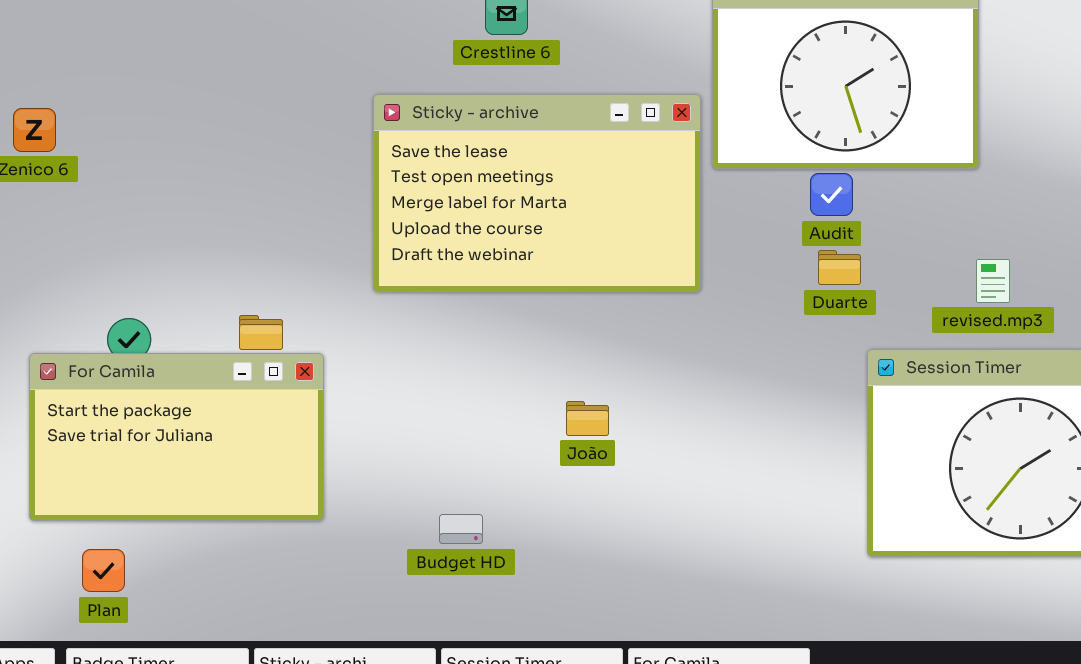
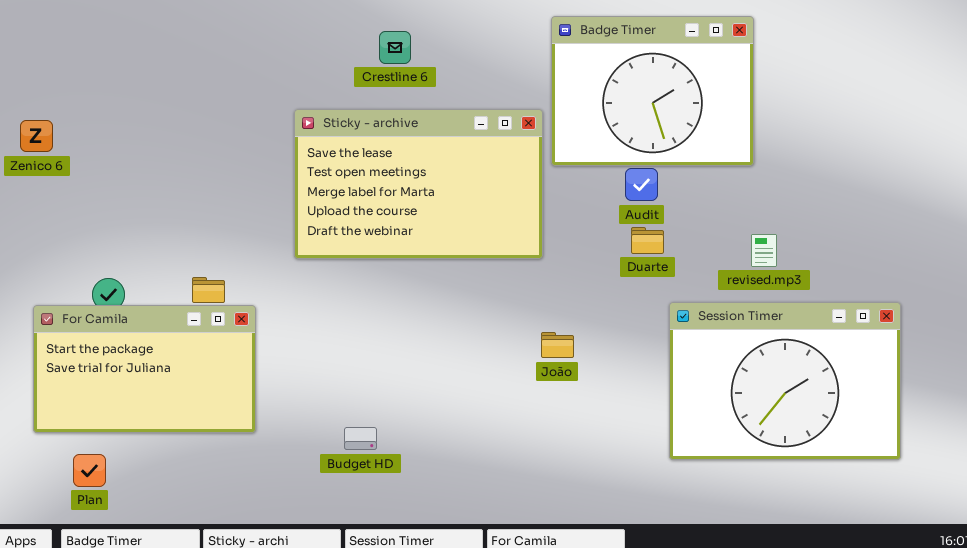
João: [566,401,609,436] -> [541,332,574,358], moved

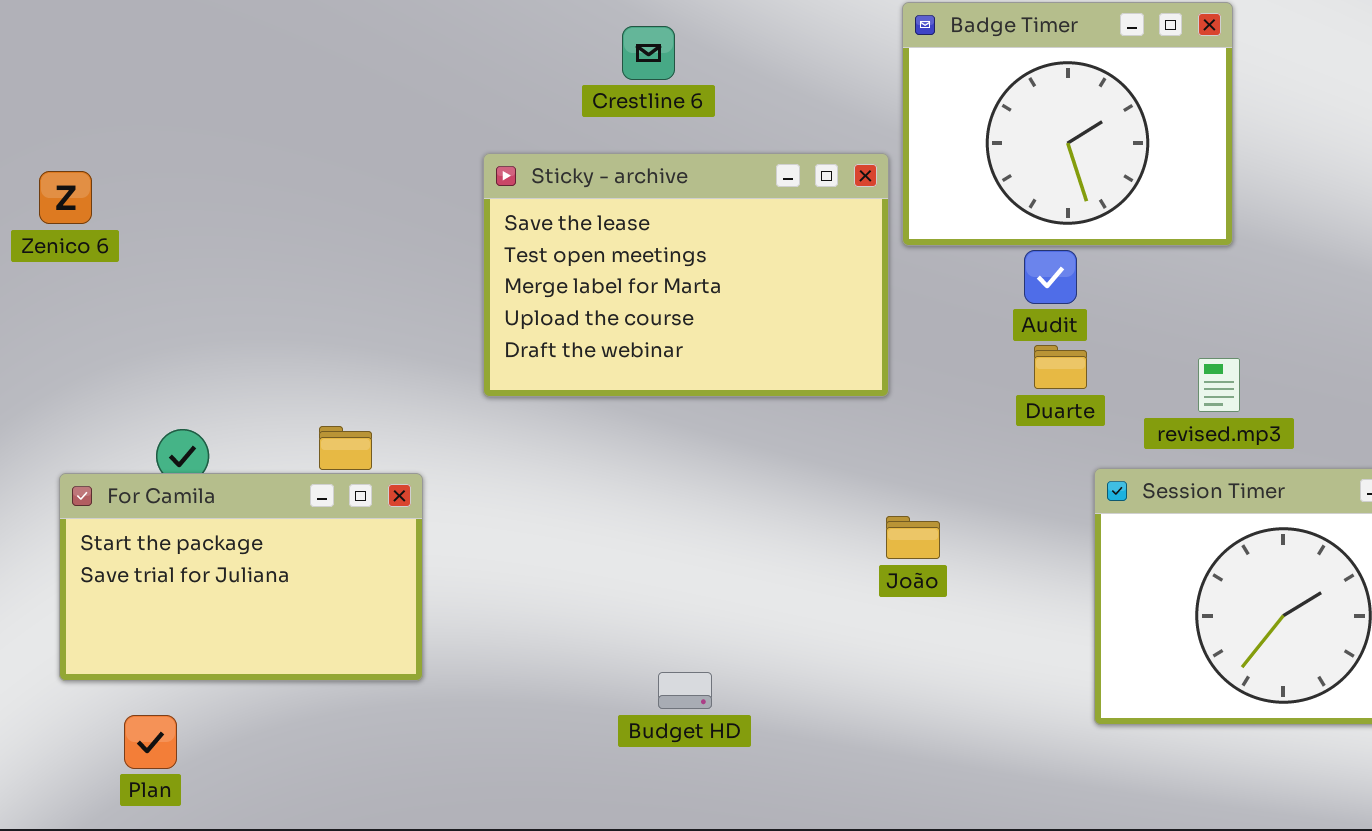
revised.mp3: [751,234,777,267] -> [1198,358,1240,412], moved
Budget HD: [344,427,377,450] -> [658,672,712,709], moved

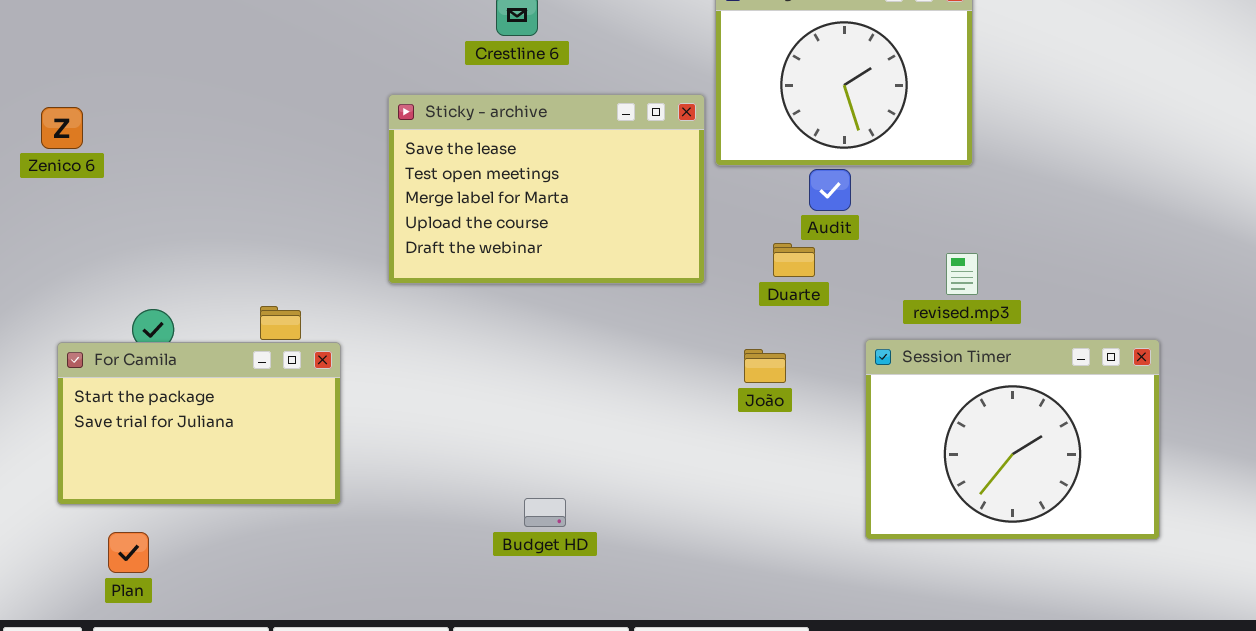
Duarte: [1034,345,1087,389] -> [773,243,815,277], moved
João: [886,516,940,559] -> [744,349,786,383], moved

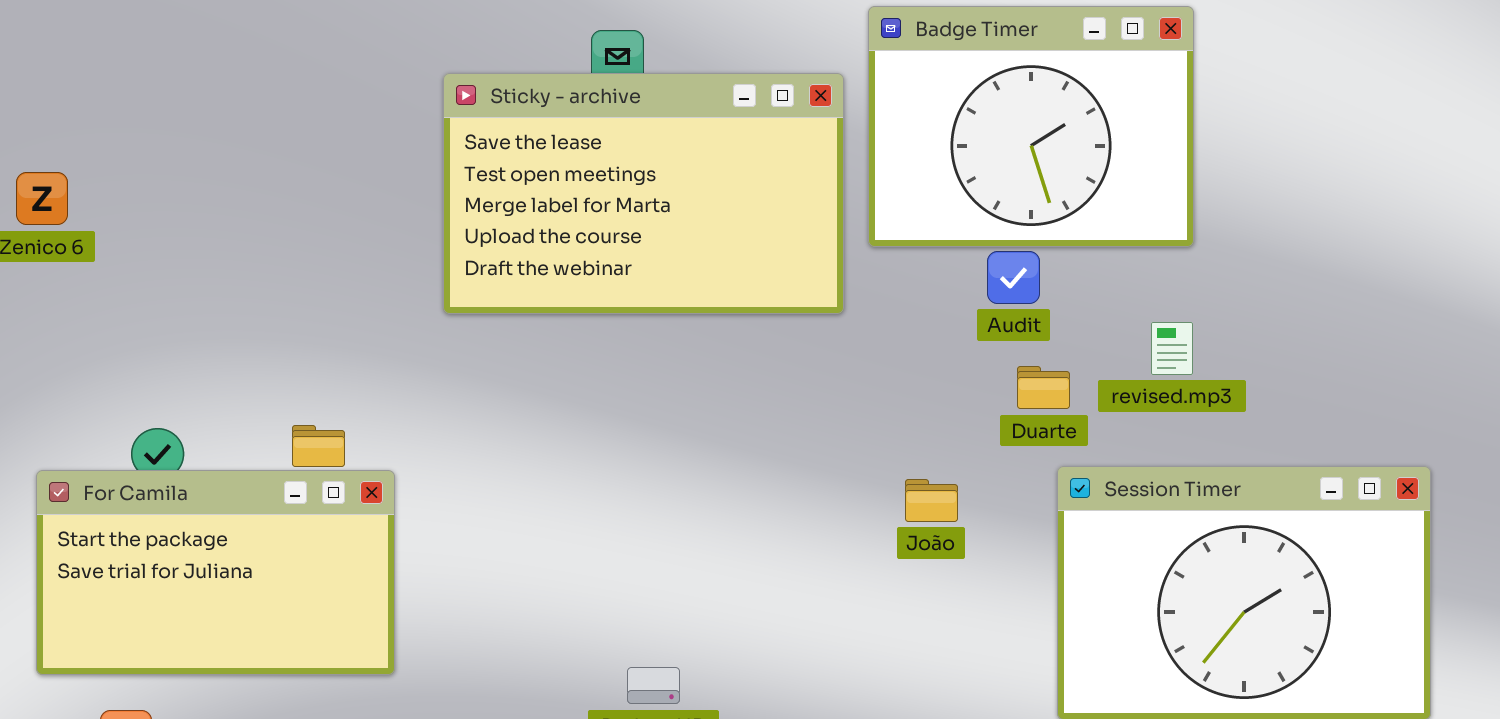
Sticky - archive: [388,94,705,284] -> [443,73,844,314], moved
Duarte: [773,243,815,277] -> [1017,366,1070,409], moved
revised.mp3: [946,253,978,295] -> [1151,322,1193,375], moved

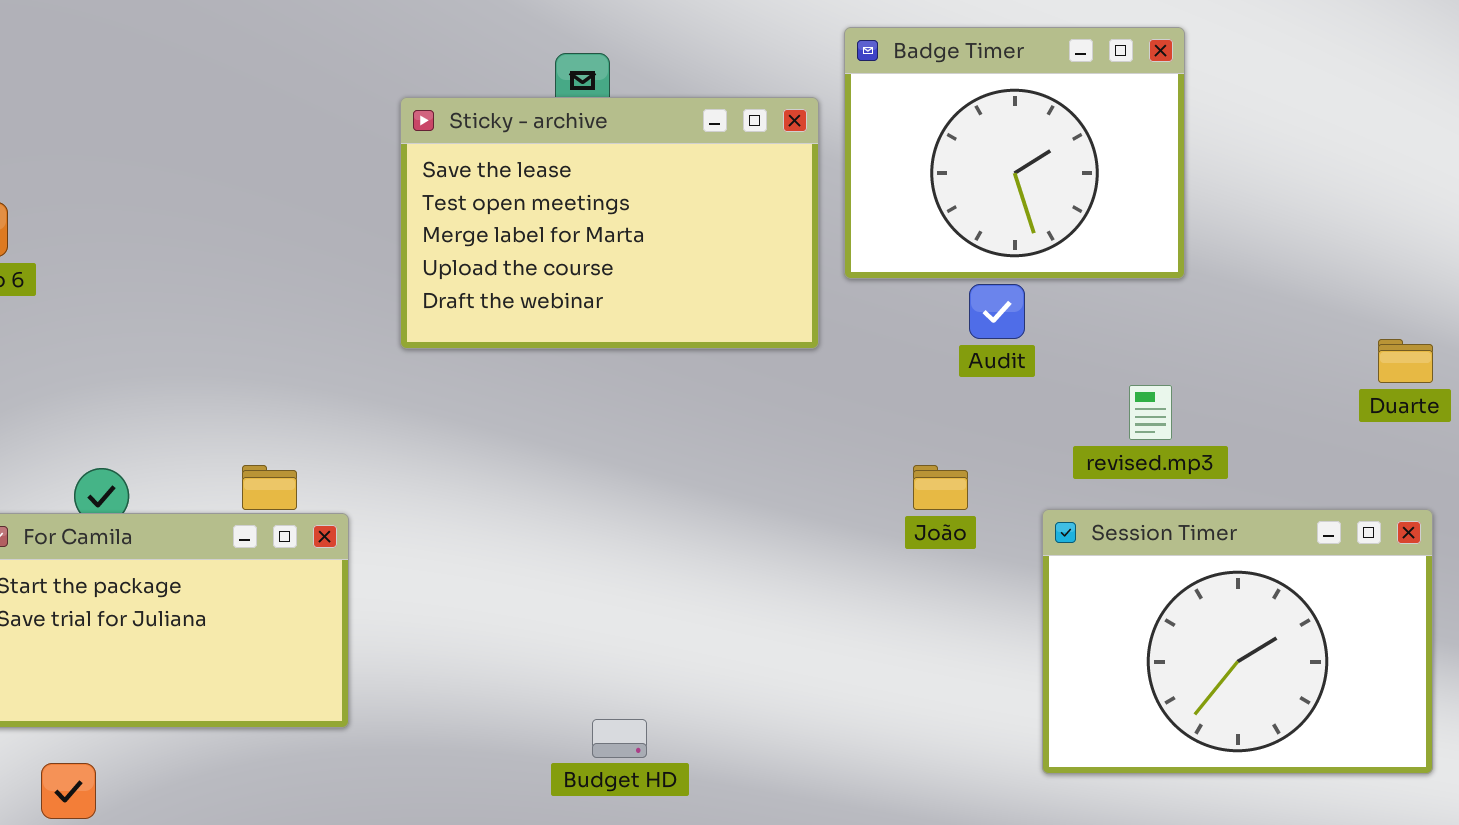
revised.mp3: [1151,322,1193,375] -> [1129,385,1172,440], moved
Duarte: [1017,366,1070,409] -> [1378,339,1433,383], moved
João: [905,479,958,522] -> [913,465,968,510], moved

